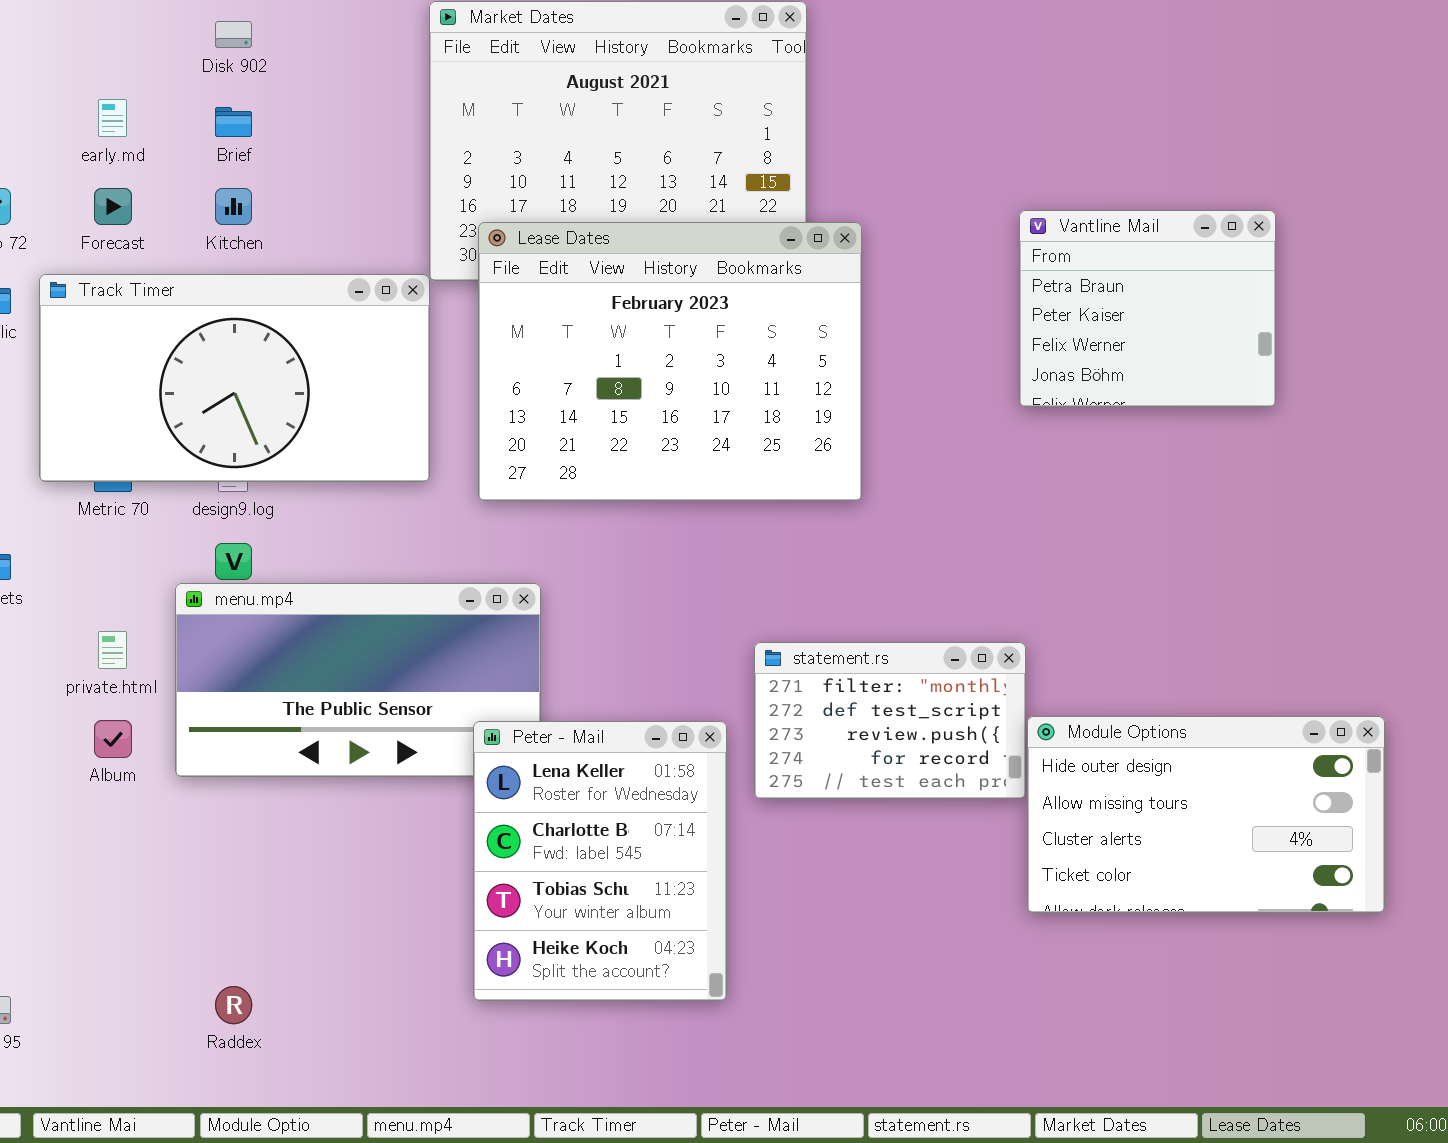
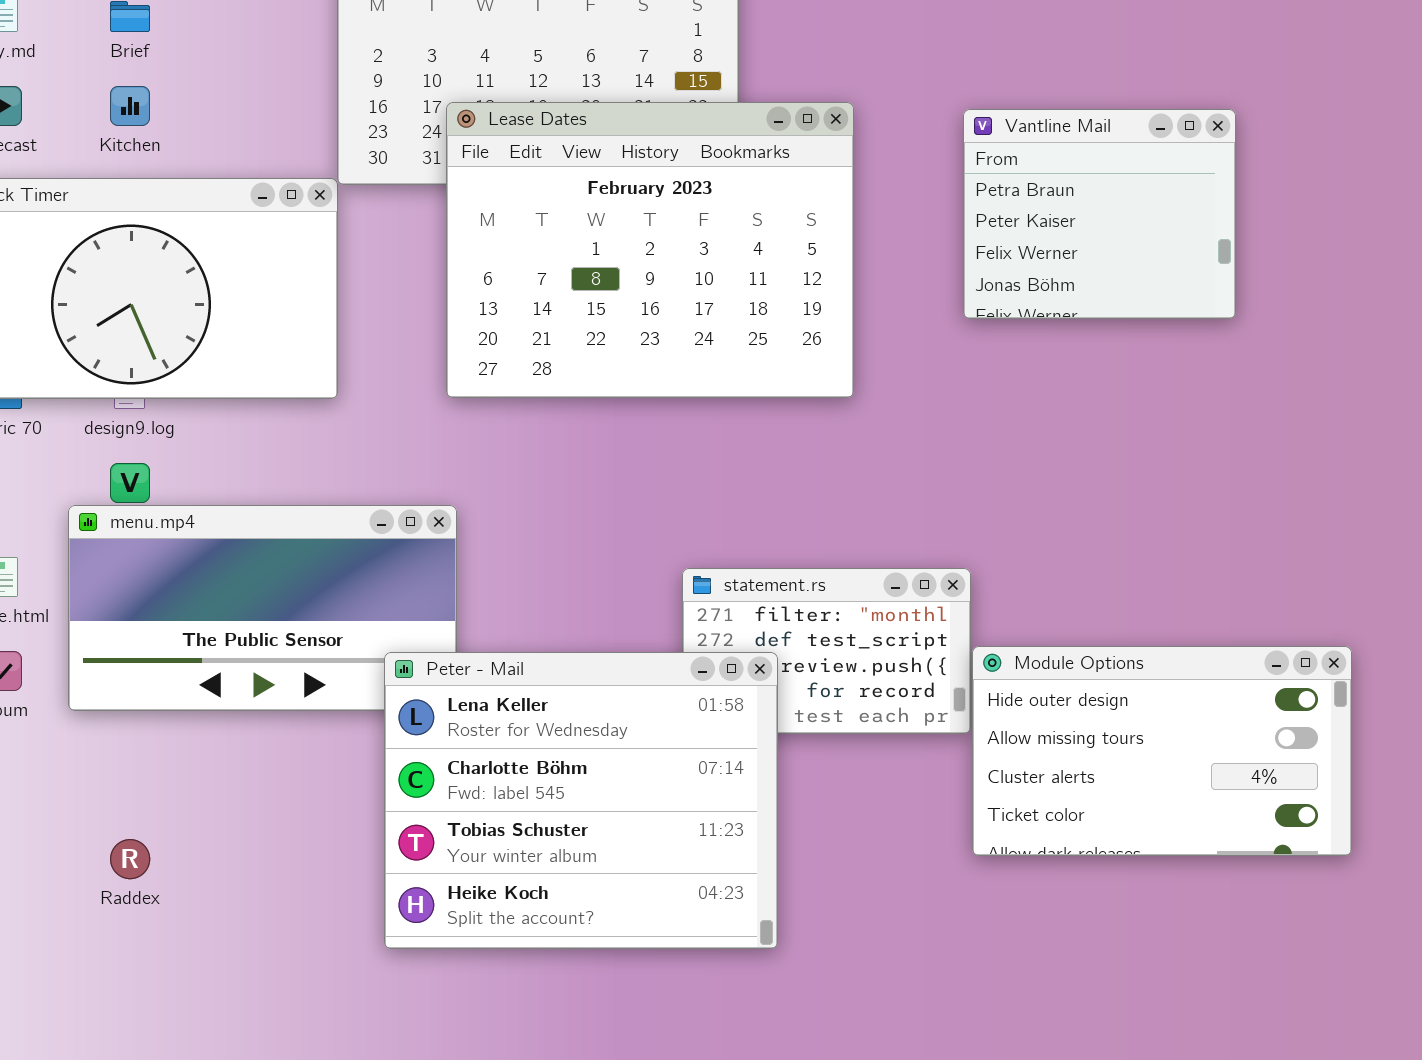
Lease Dates: [478,222,862,501] -> [446,102,854,398], moved
Peter - Mail: [473,721,727,1001] -> [384,652,778,949], resized
Raddex: [215,986,252,1024] -> [110,839,150,879], moved

